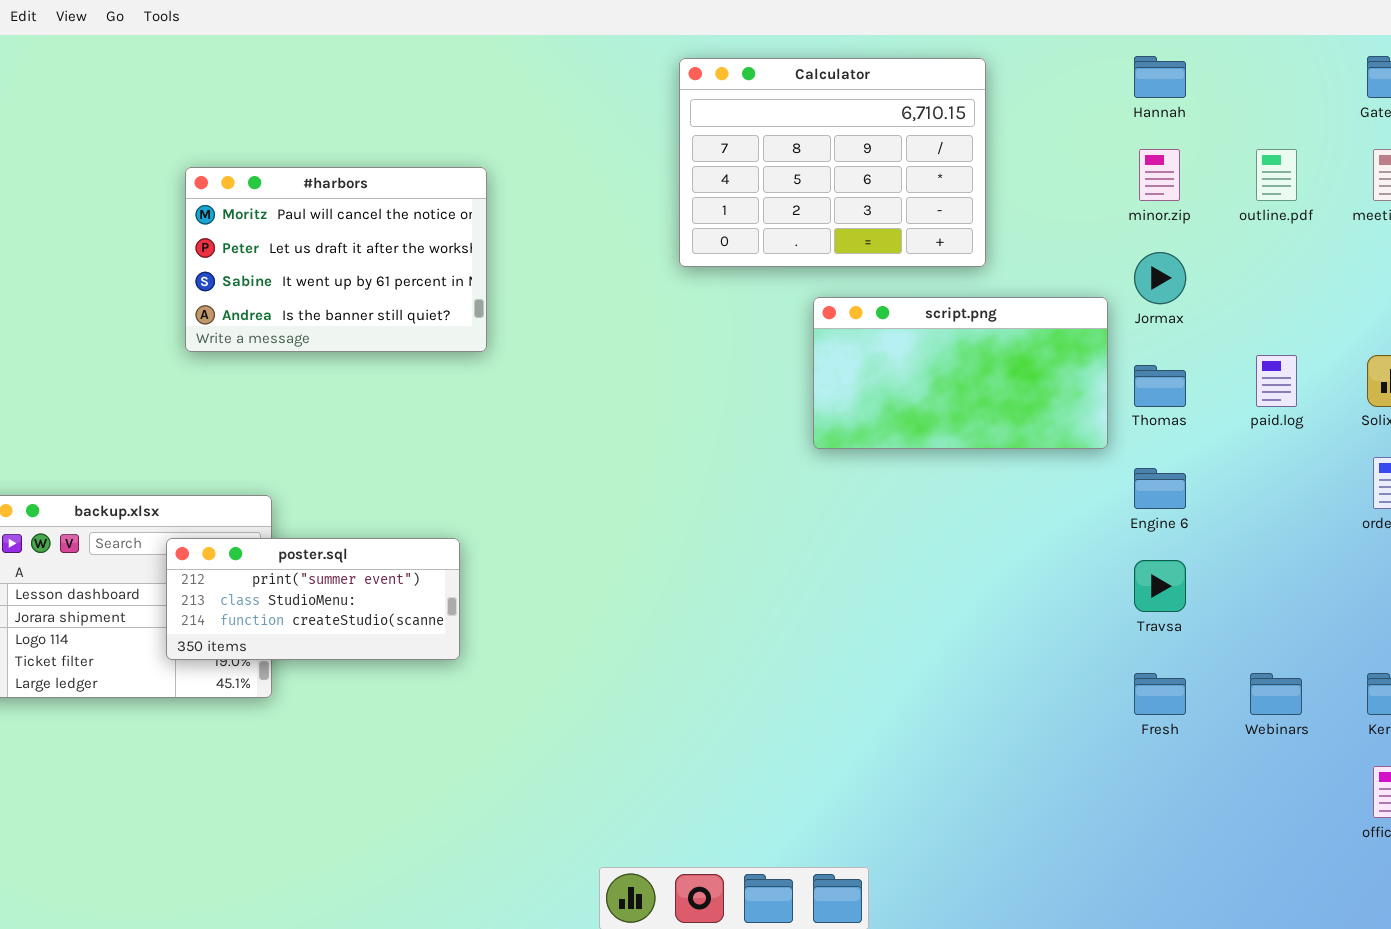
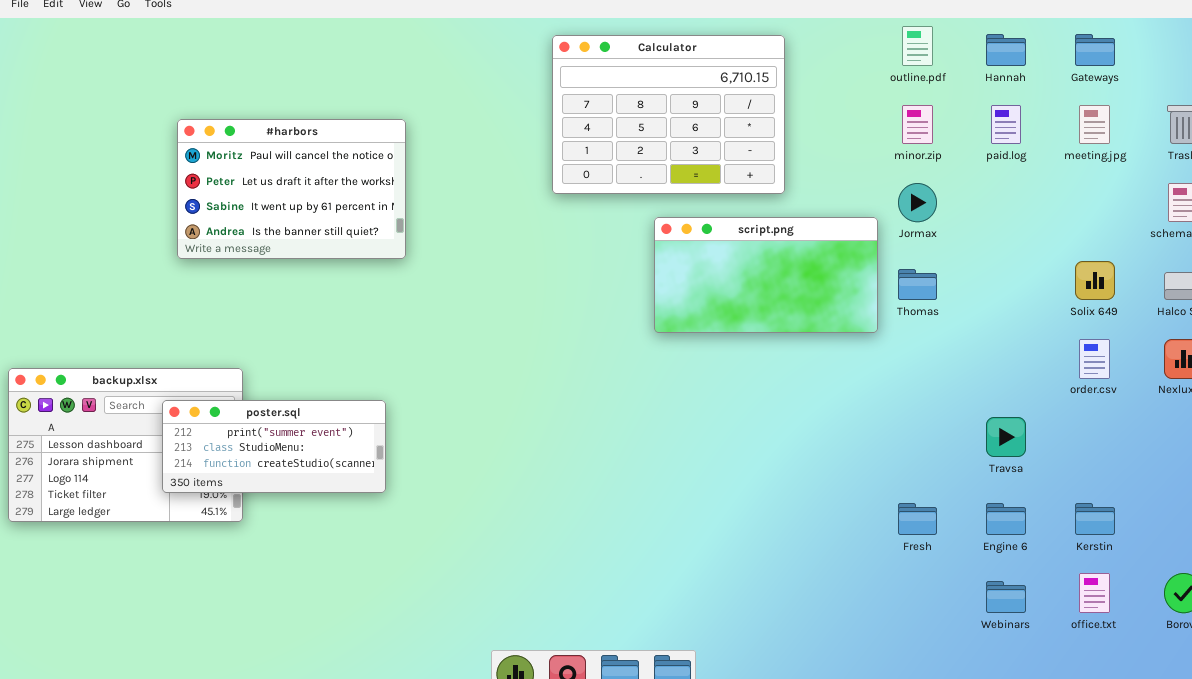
Hannah: [1134,56,1186,98] -> [986,34,1026,66], moved
outline.pdf: [1256,149,1297,201] -> [902,26,933,66], moved
paid.log: [1256,355,1297,407] -> [991,105,1021,144], moved
Engine 6: [1134,468,1186,509] -> [986,503,1026,535], moved
Travsa: [1134,560,1186,612] -> [986,417,1026,457], moved
Webinars: [1250,673,1302,715] -> [986,581,1026,613], moved

